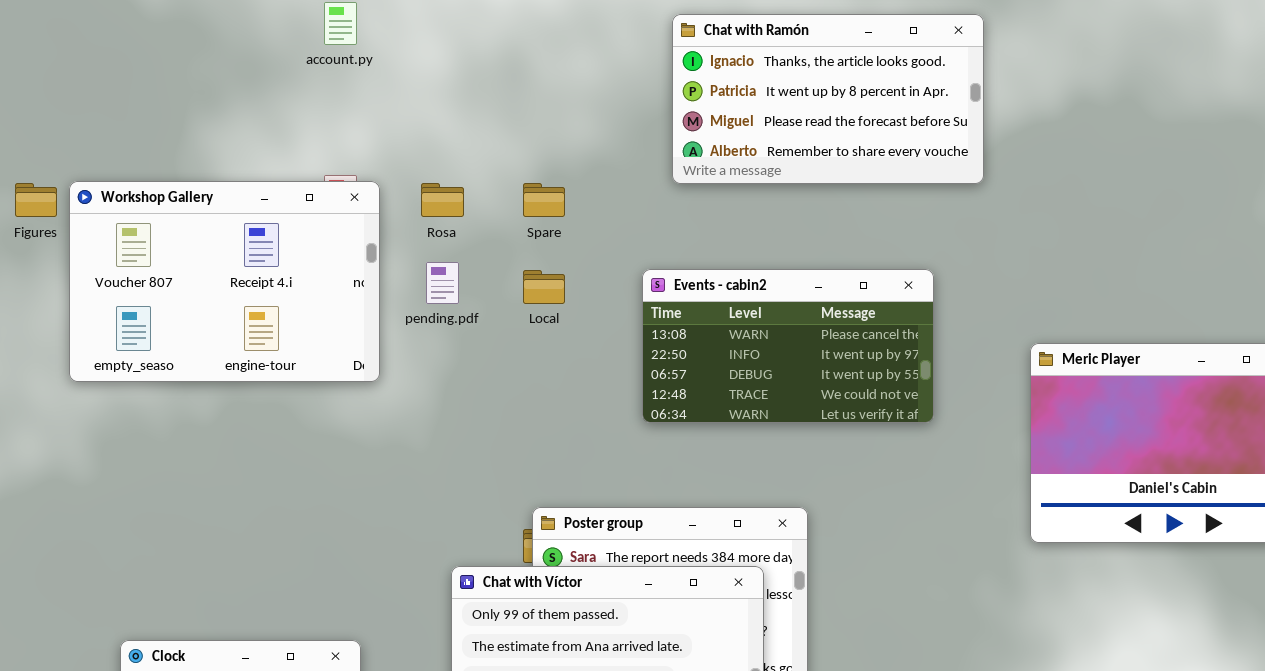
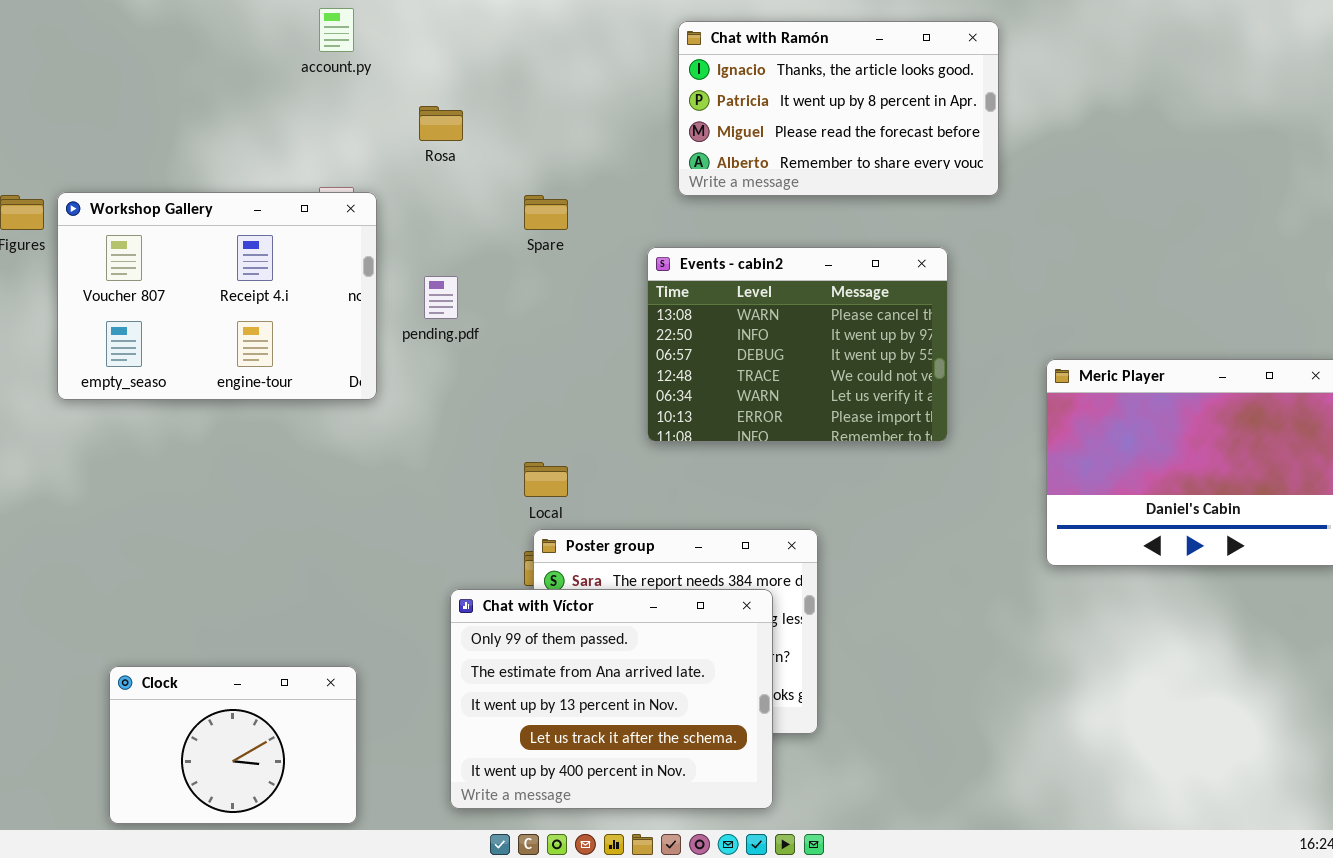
Rosa: [421,183,464,217] -> [419,106,463,141], moved
Events - cabin2: [642,269,934,423] -> [647,247,948,442], resized
Local: [523,270,565,304] -> [524,462,568,497], moved

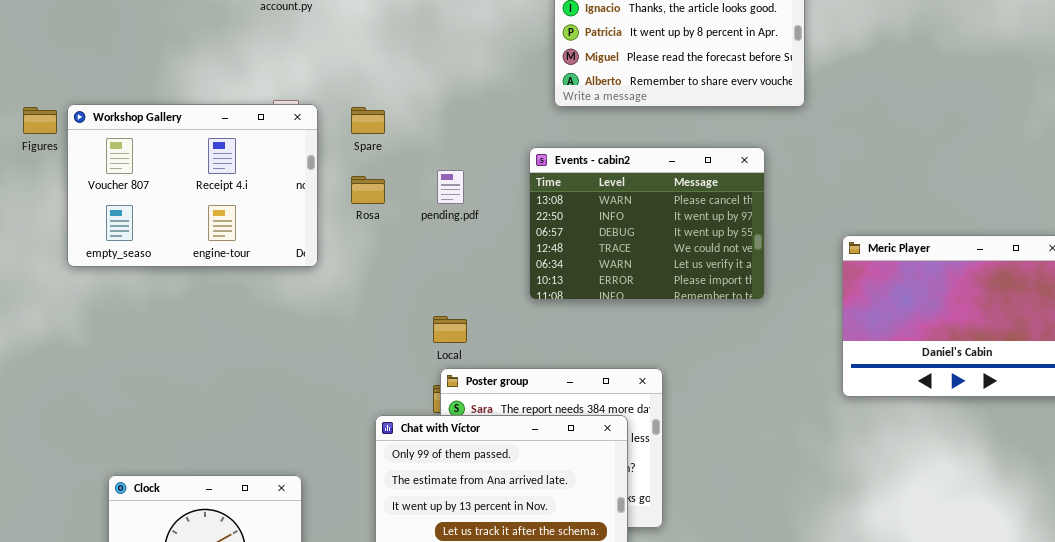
Rosa: [419,106,463,141] -> [351,176,385,204], moved
Spare: [524,195,568,230] -> [351,107,385,134], moved
pending.pdf: [424,276,458,319] -> [437,170,464,204], moved

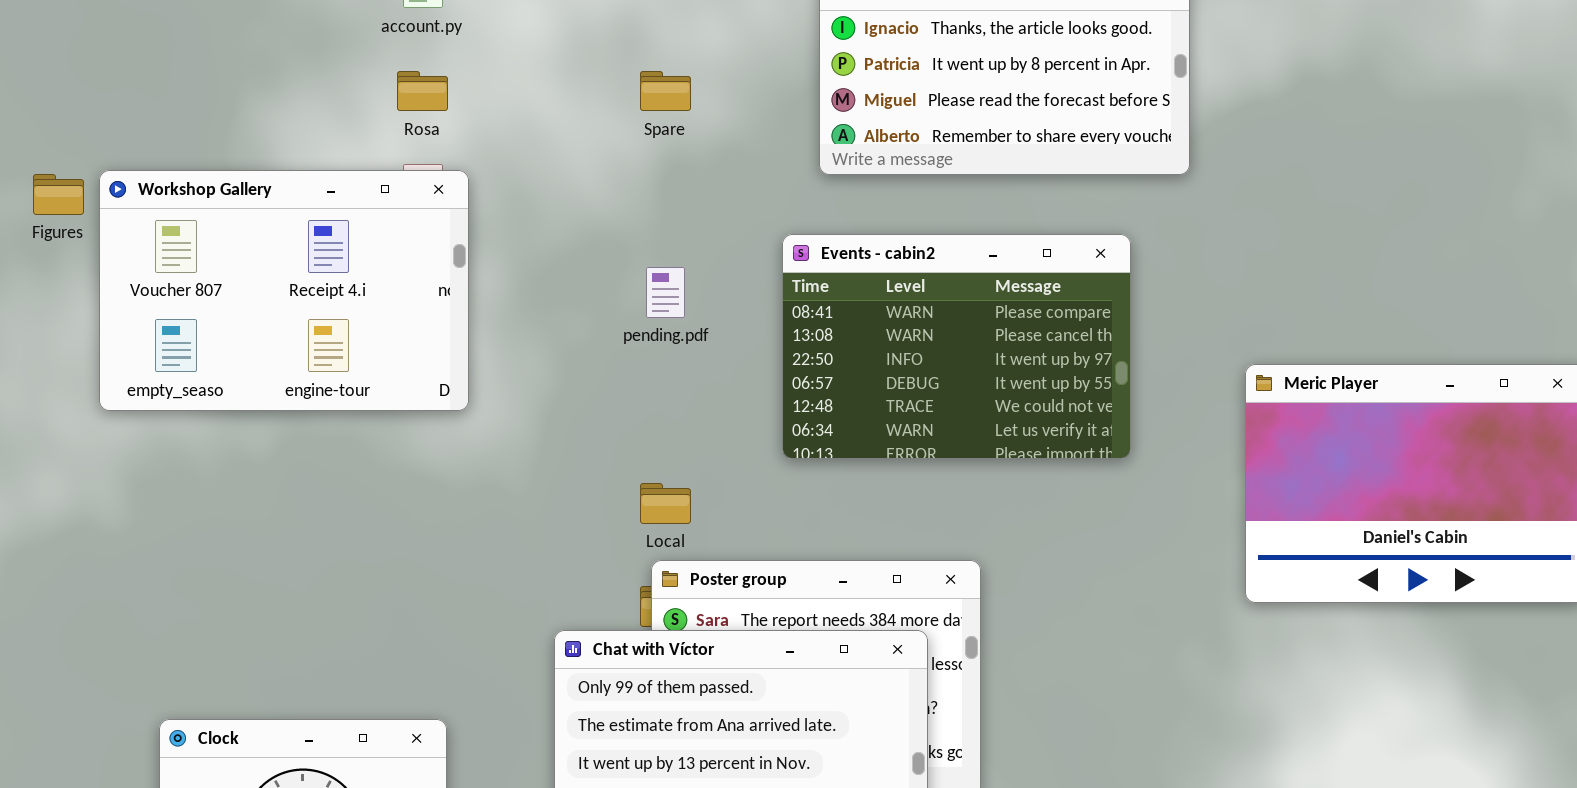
Spare: [351,107,385,134] -> [640,71,691,111], moved
Events - cabin2: [529,147,765,300] -> [782,234,1131,459], scrolled up 1 row
Rosa: [351,176,385,204] -> [397,71,448,111], moved

